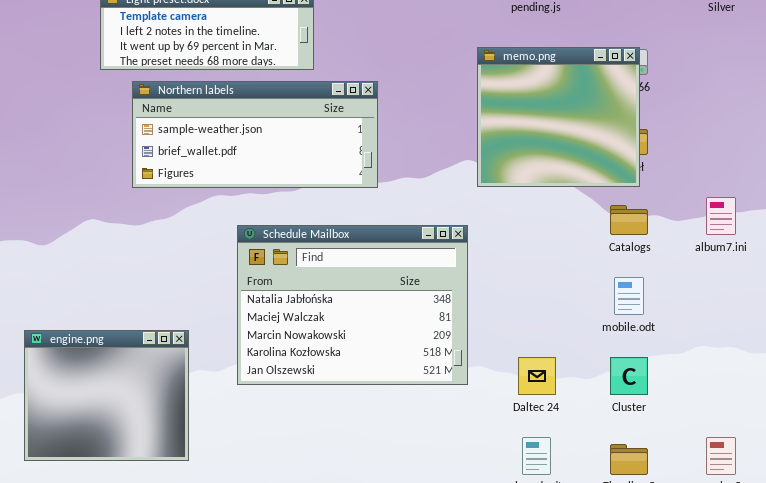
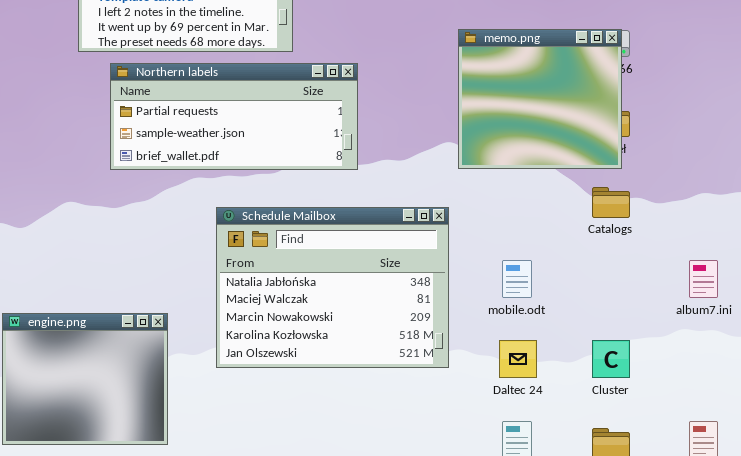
Northern labels: [132,81,378,188] -> [110,63,358,170], scrolled up 1 row
album7.ini: [706,197,736,235] -> [689,260,718,298], moved
mobile.odt: [614,277,644,315] -> [502,260,532,298], moved

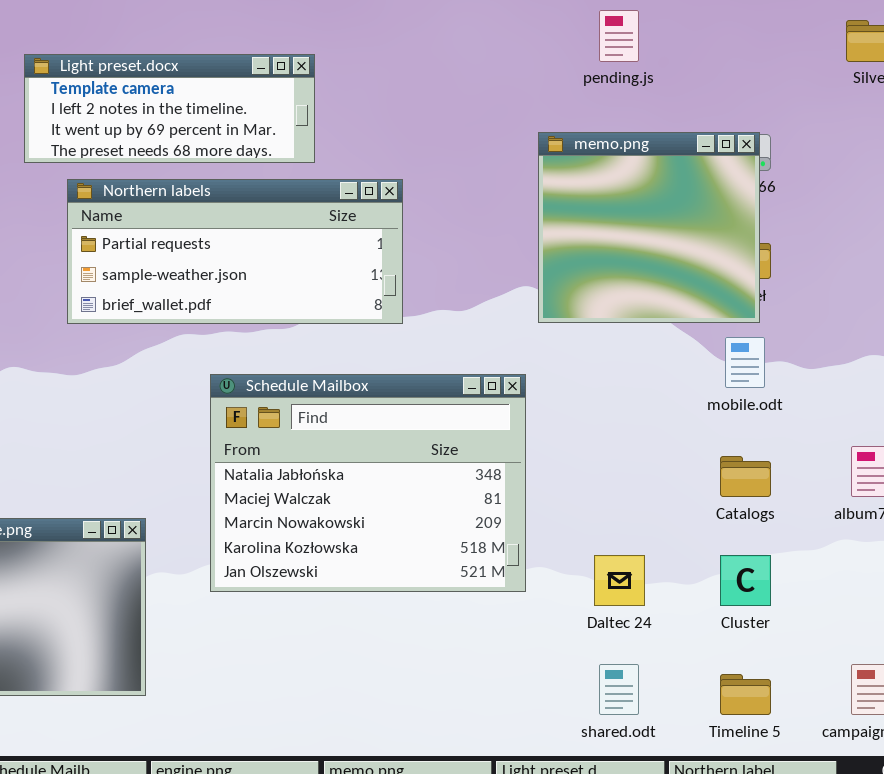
Catalogs: [592,187,630,218] -> [720,456,771,497], moved
mobile.odt: [502,260,532,298] -> [725,337,765,388], moved

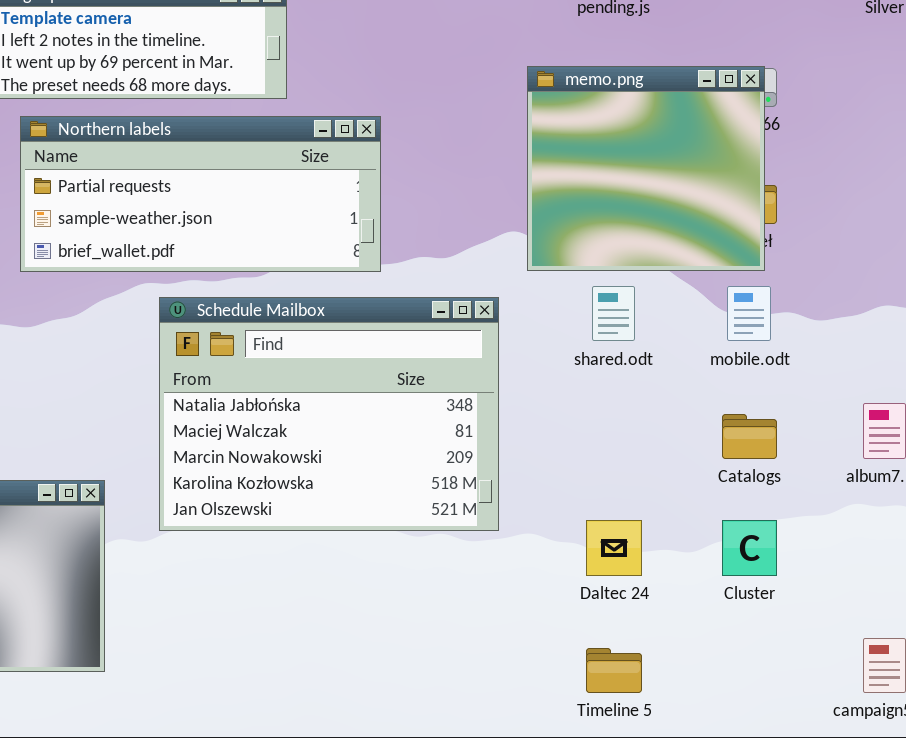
Schedule Mailbox: [210,374,526,592] -> [159,297,499,531], moved
shared.odt: [599,664,639,715] -> [592,286,635,341], moved
Timeline 5: [720,674,771,715] -> [586,648,642,693], moved

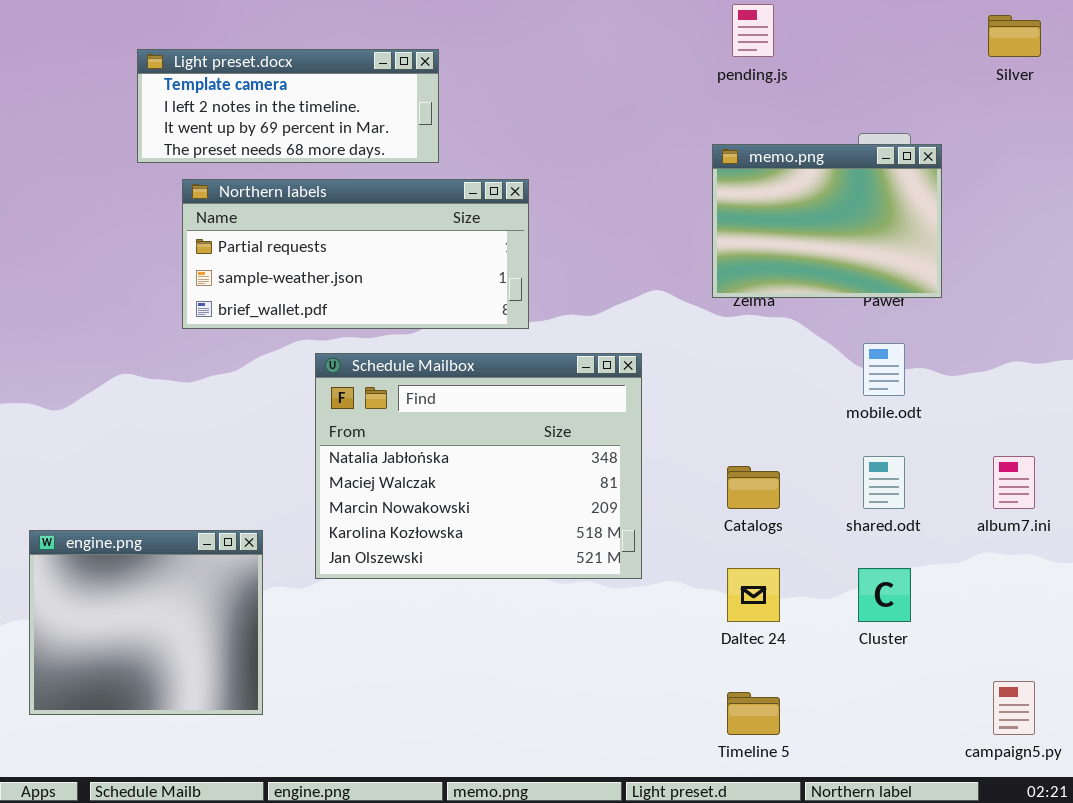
memo.png: [527,66,765,271] -> [712,144,942,298], moved, resized
shared.odt: [592,286,635,341] -> [863,456,905,509], moved
Catalogs: [722,414,777,459] -> [727,466,780,509], moved

